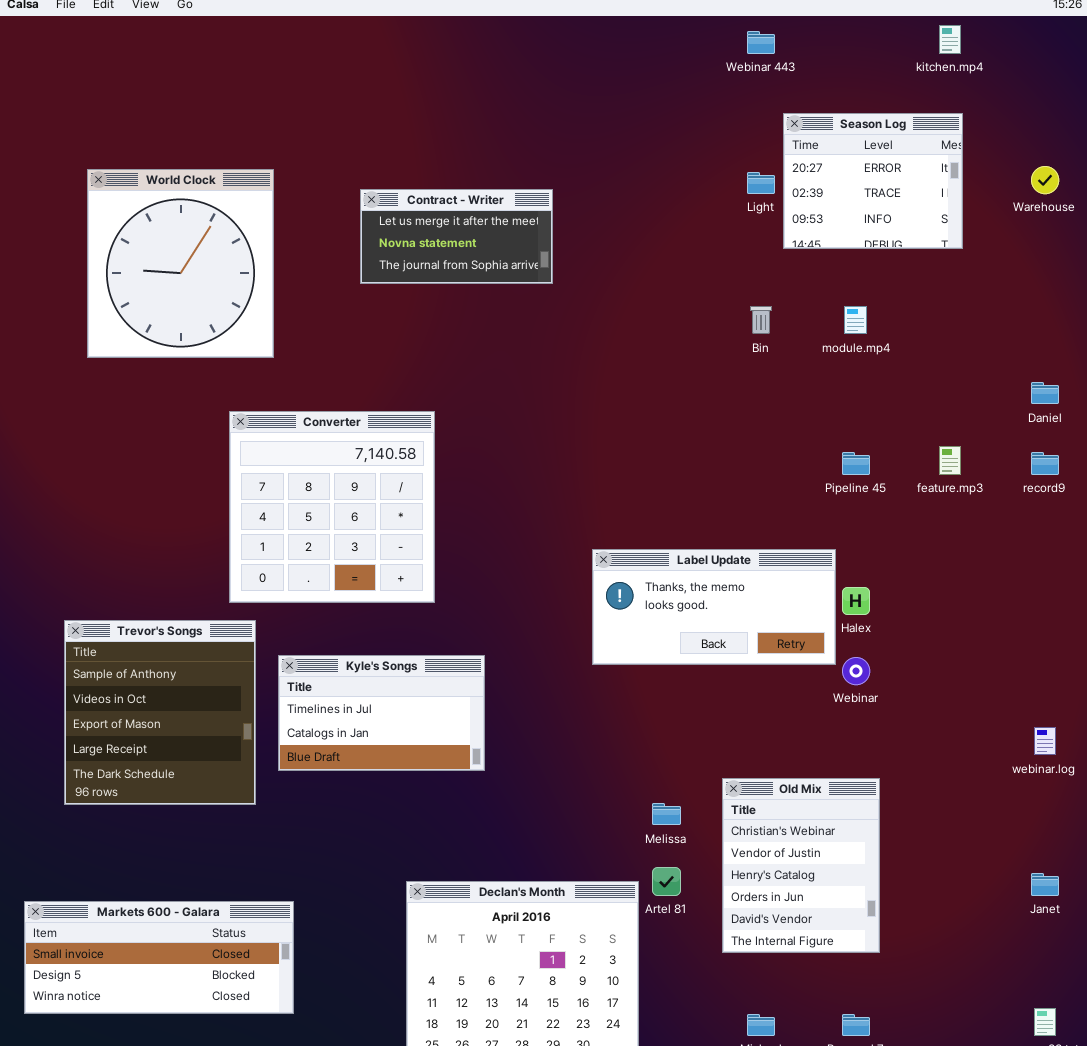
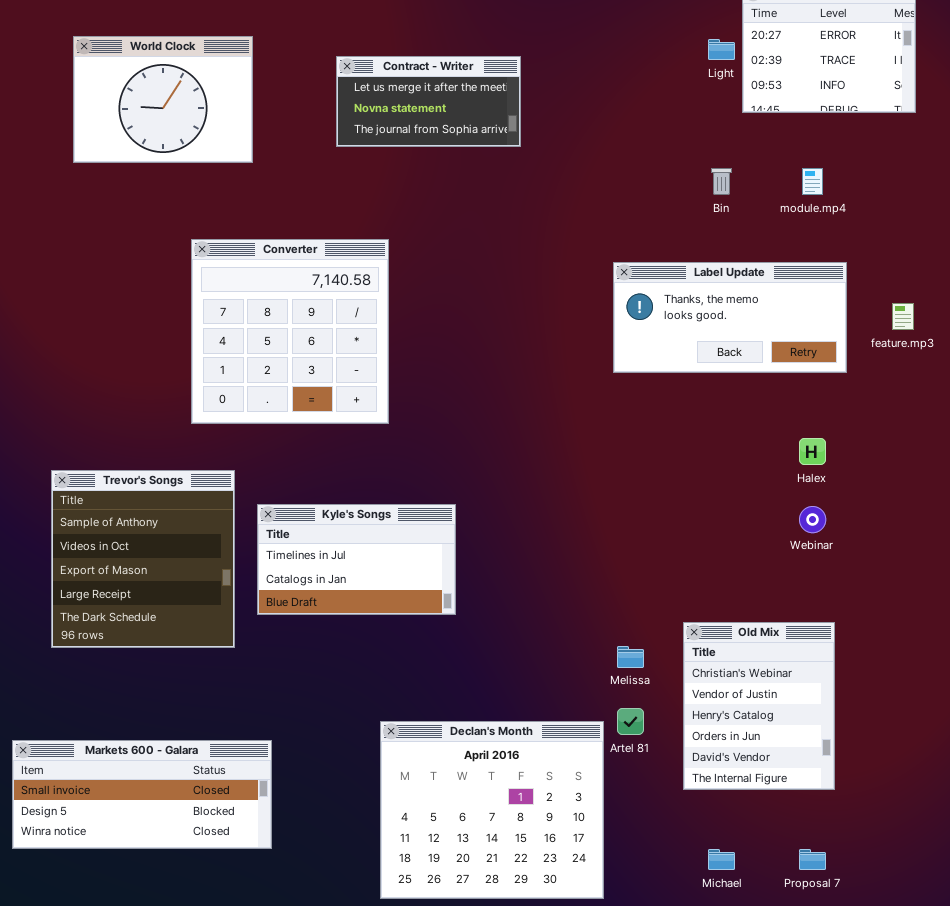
World Clock: [87,169,274,358] -> [73,36,253,163], resized
Converter: [229,411,435,603] -> [191,239,389,424], moved
Label Update: [592,549,836,665] -> [613,262,847,373], moved

